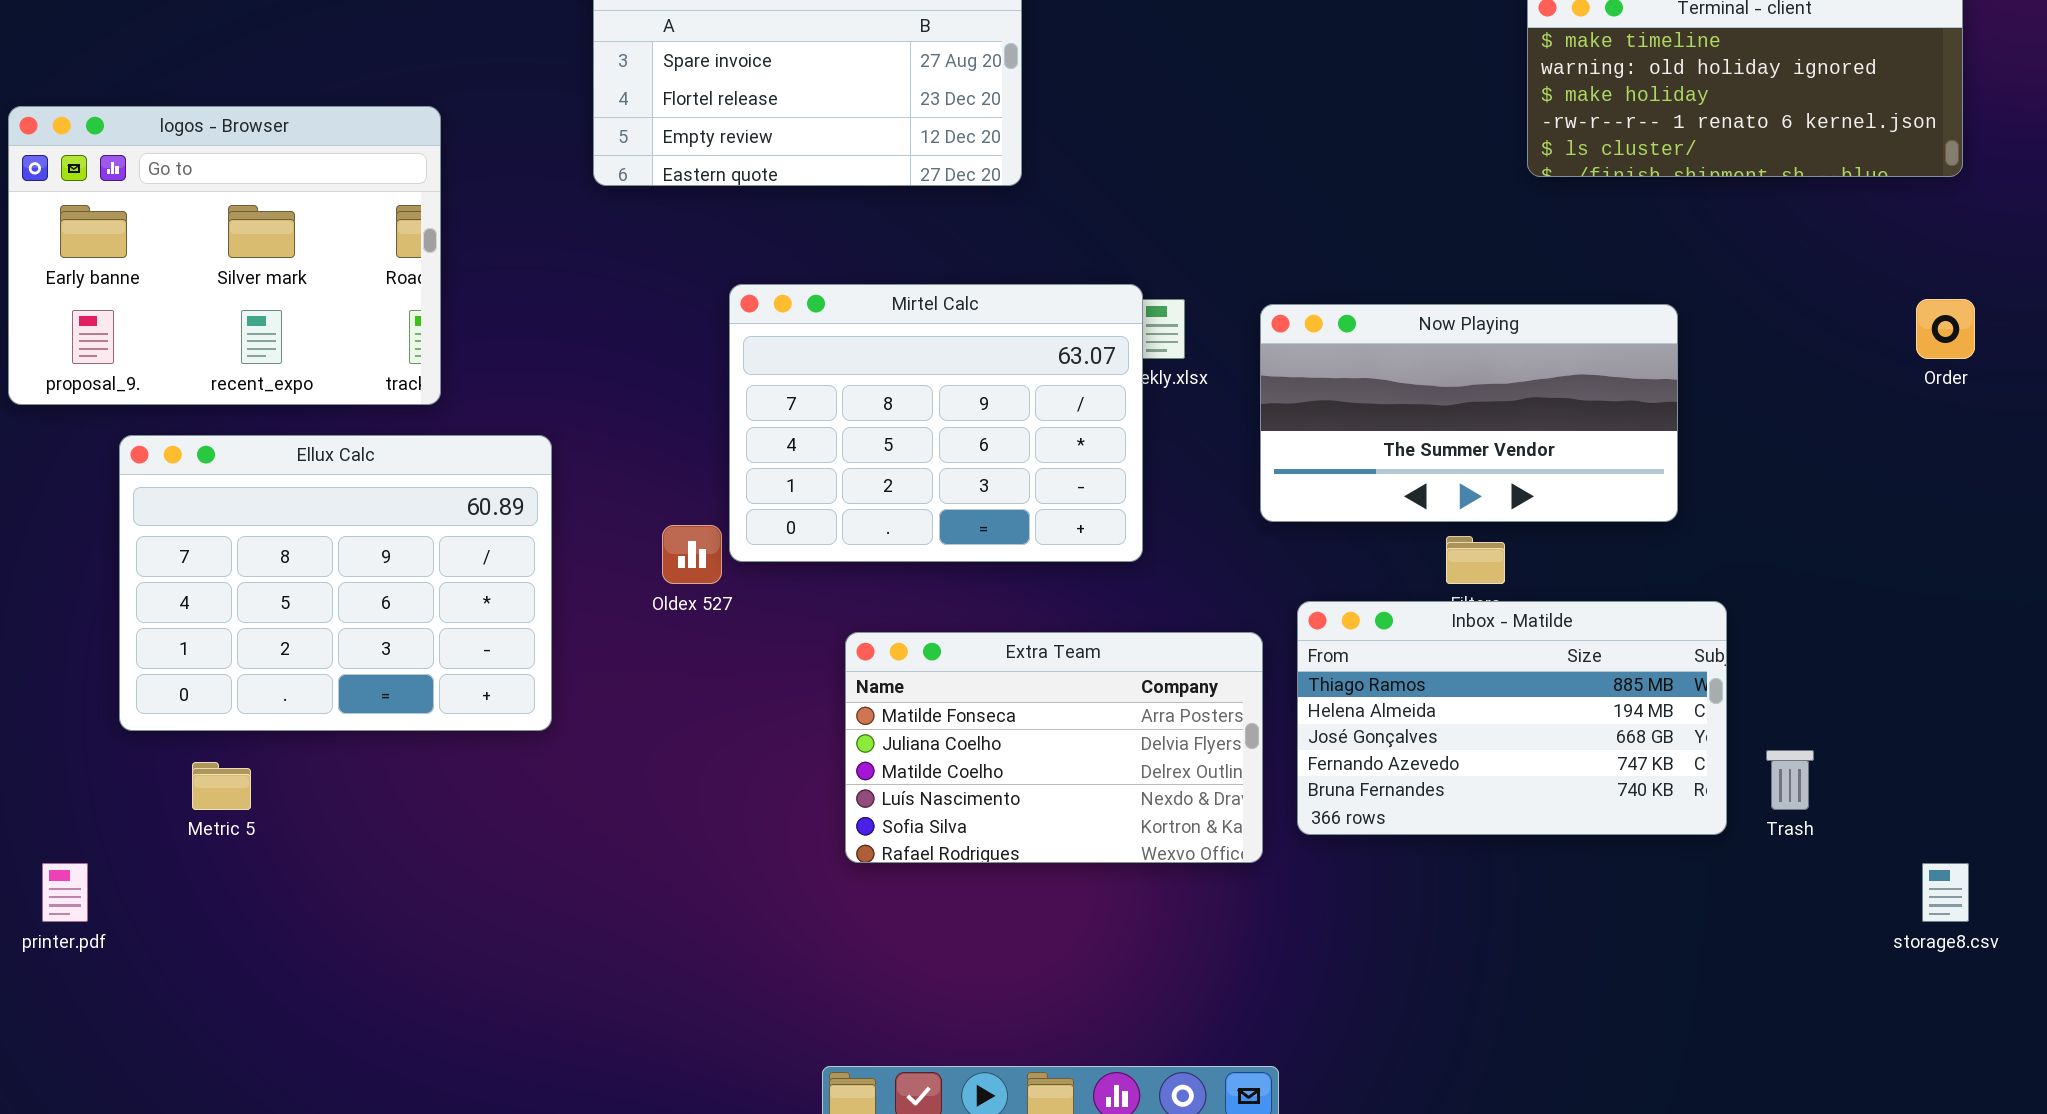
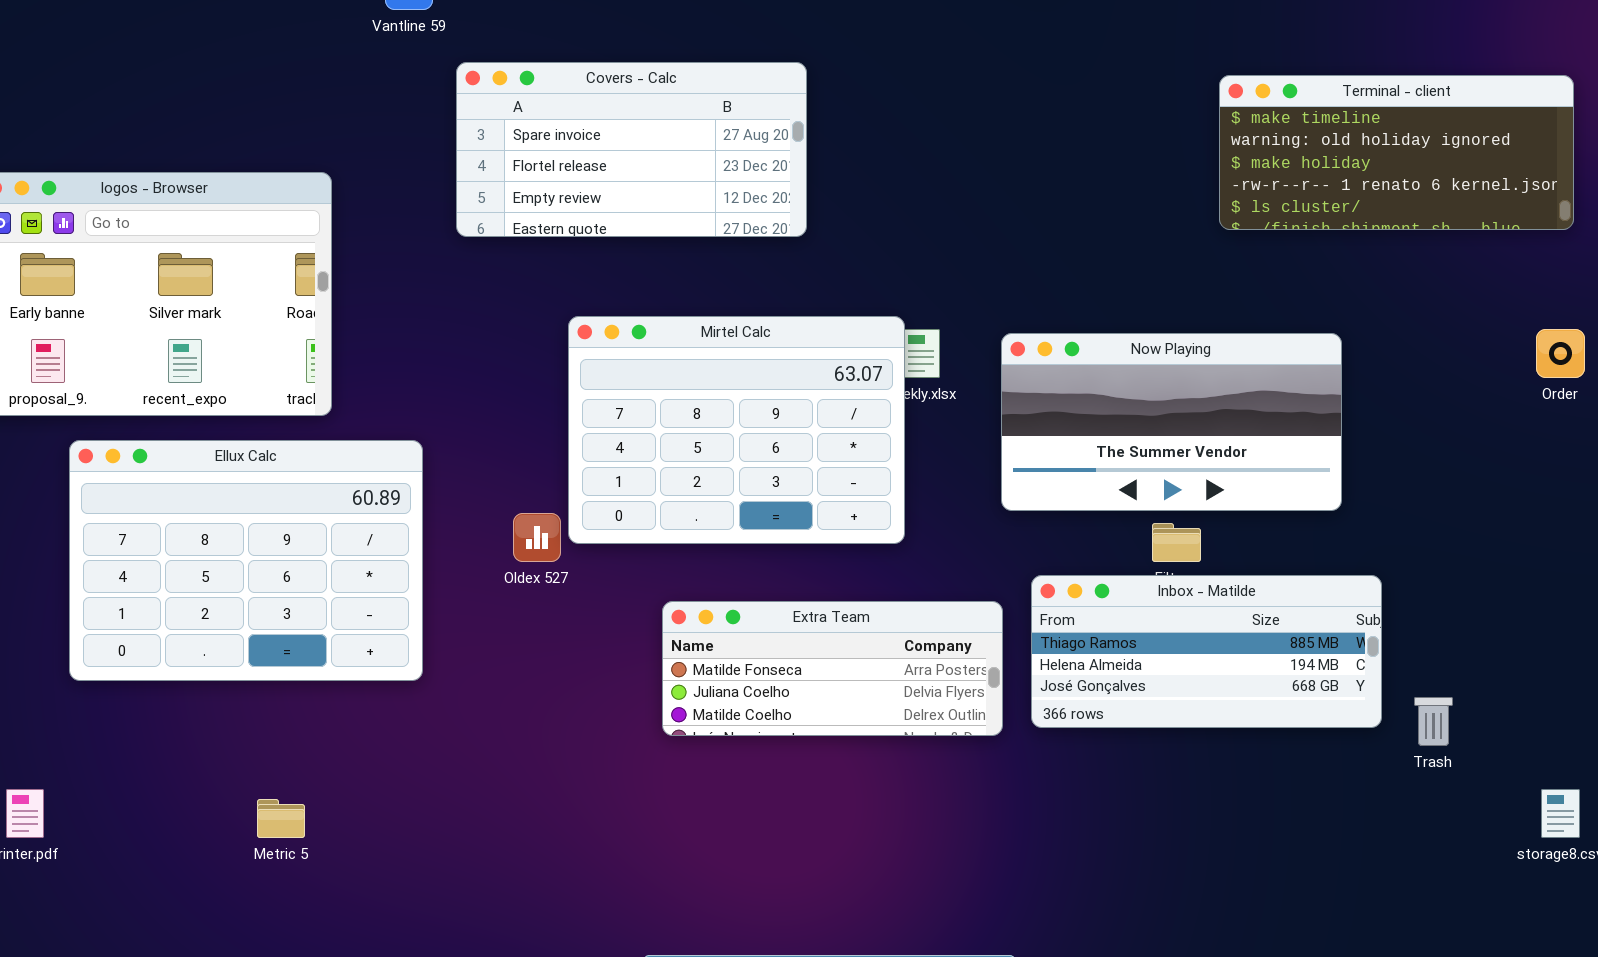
Inbox - Matilde: [1297,601,1727,835] -> [1031,575,1382,728], resized
Extra Team: [845,632,1263,863] -> [662,601,1003,736], resized
Metric 5: [192,762,251,810] -> [257,799,305,838], moved

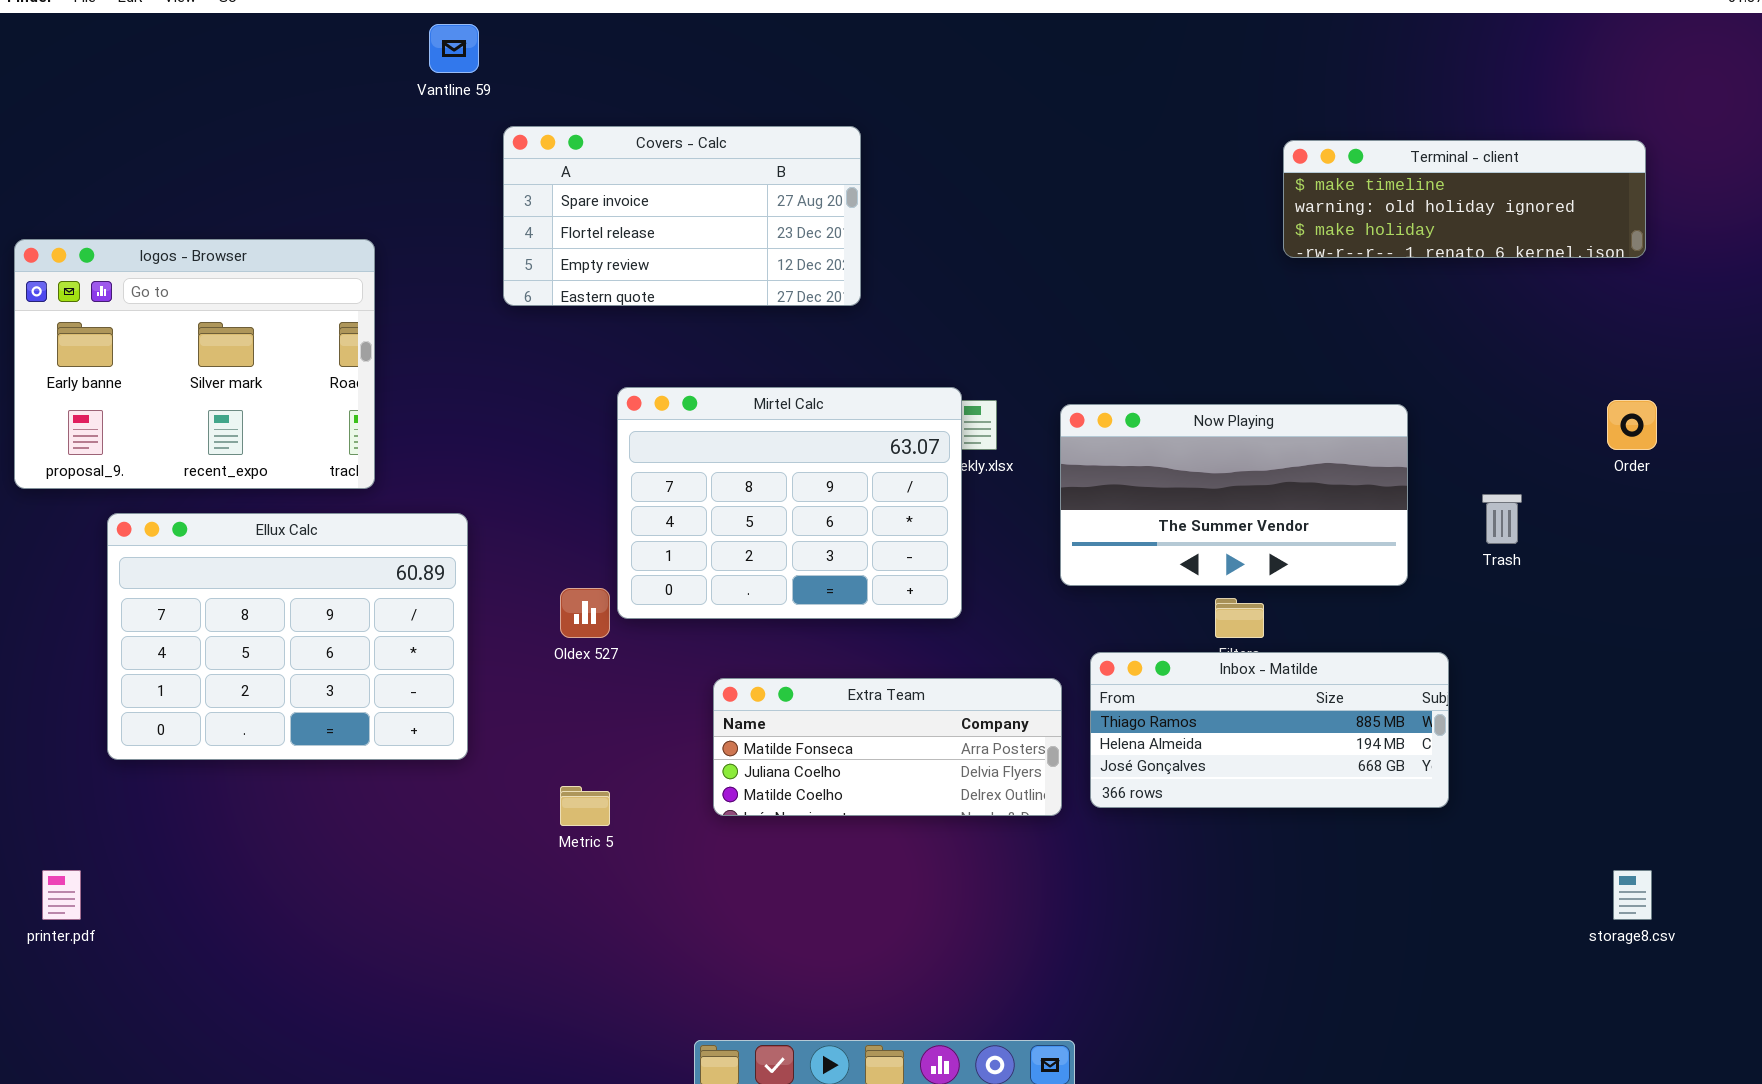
Terminal - client: [1219,75,1574,230] -> [1283,140,1646,258], resized
Trash: [1414,697,1453,746] -> [1482,494,1522,544], moved
Metric 5: [257,799,305,838] -> [560,786,610,826], moved

